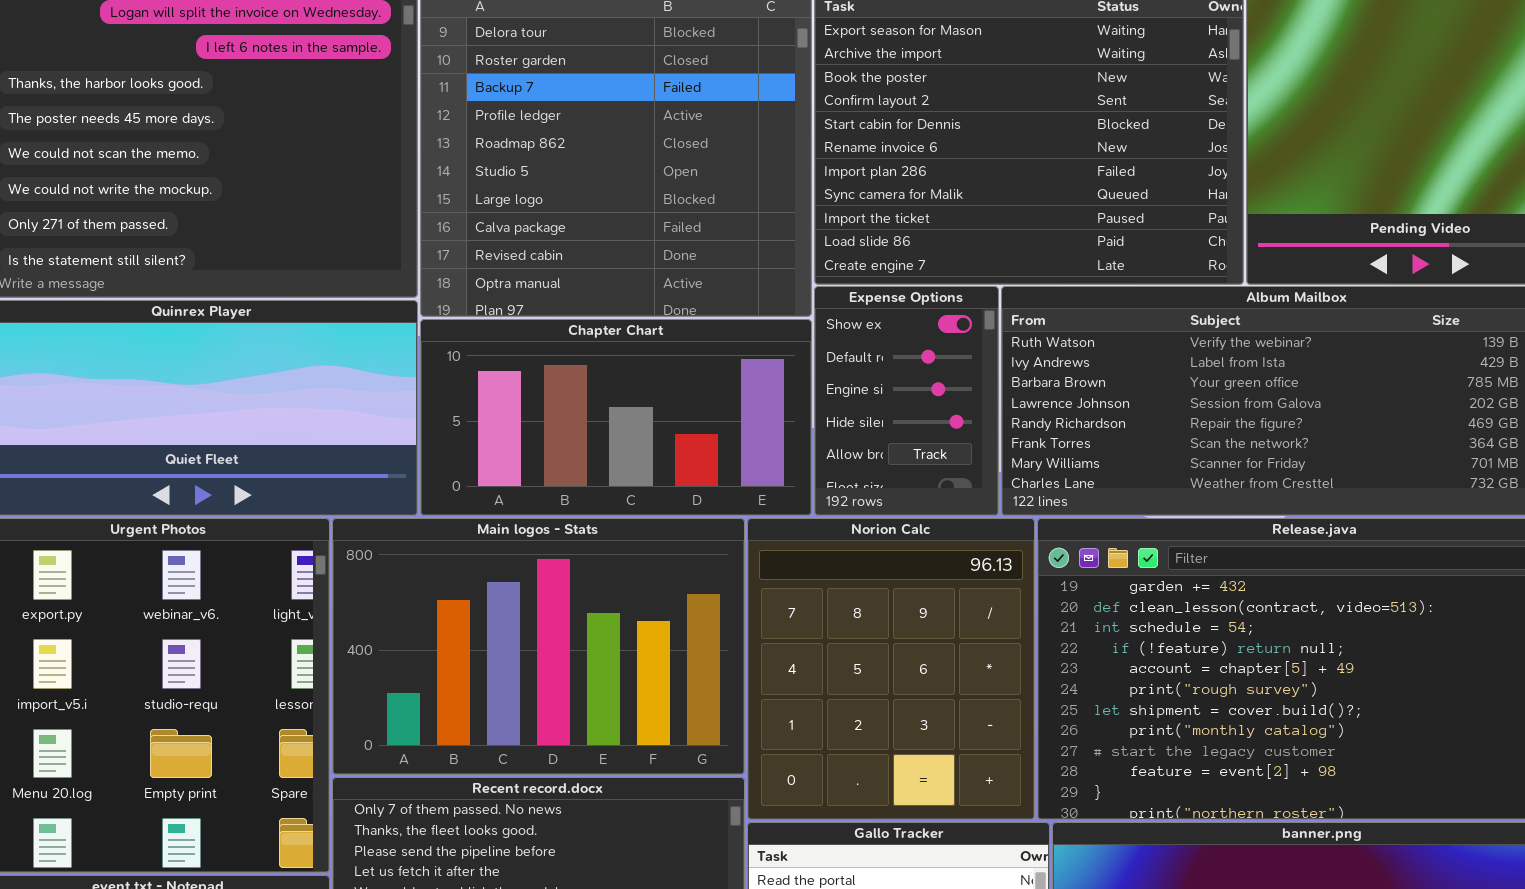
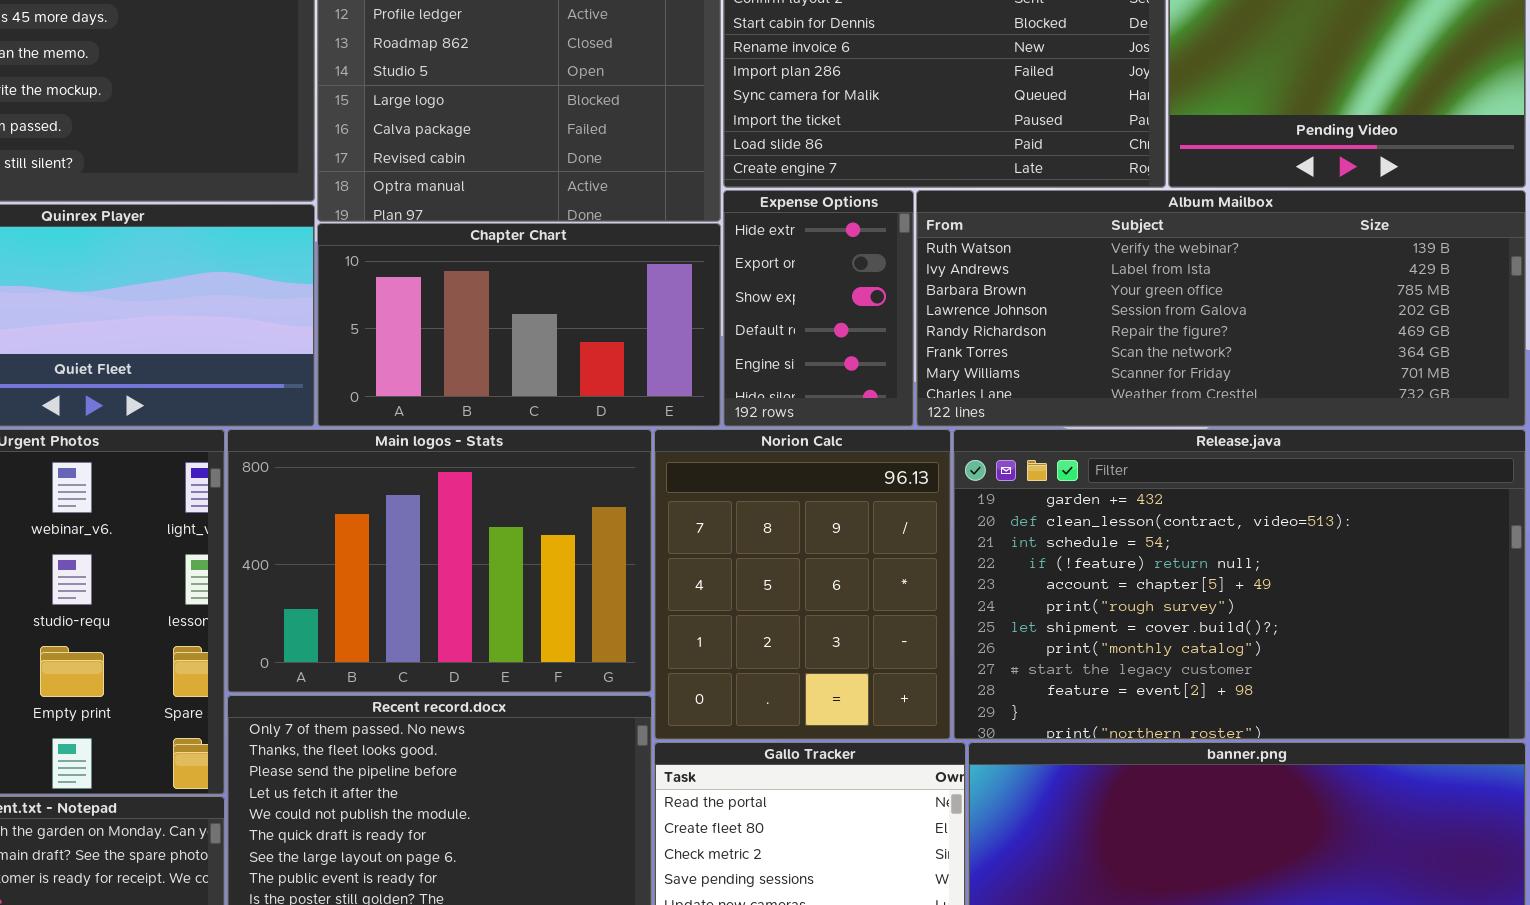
Expense Options: [814,286,999,516] -> [723,190,914,427], scrolled up 2 rows

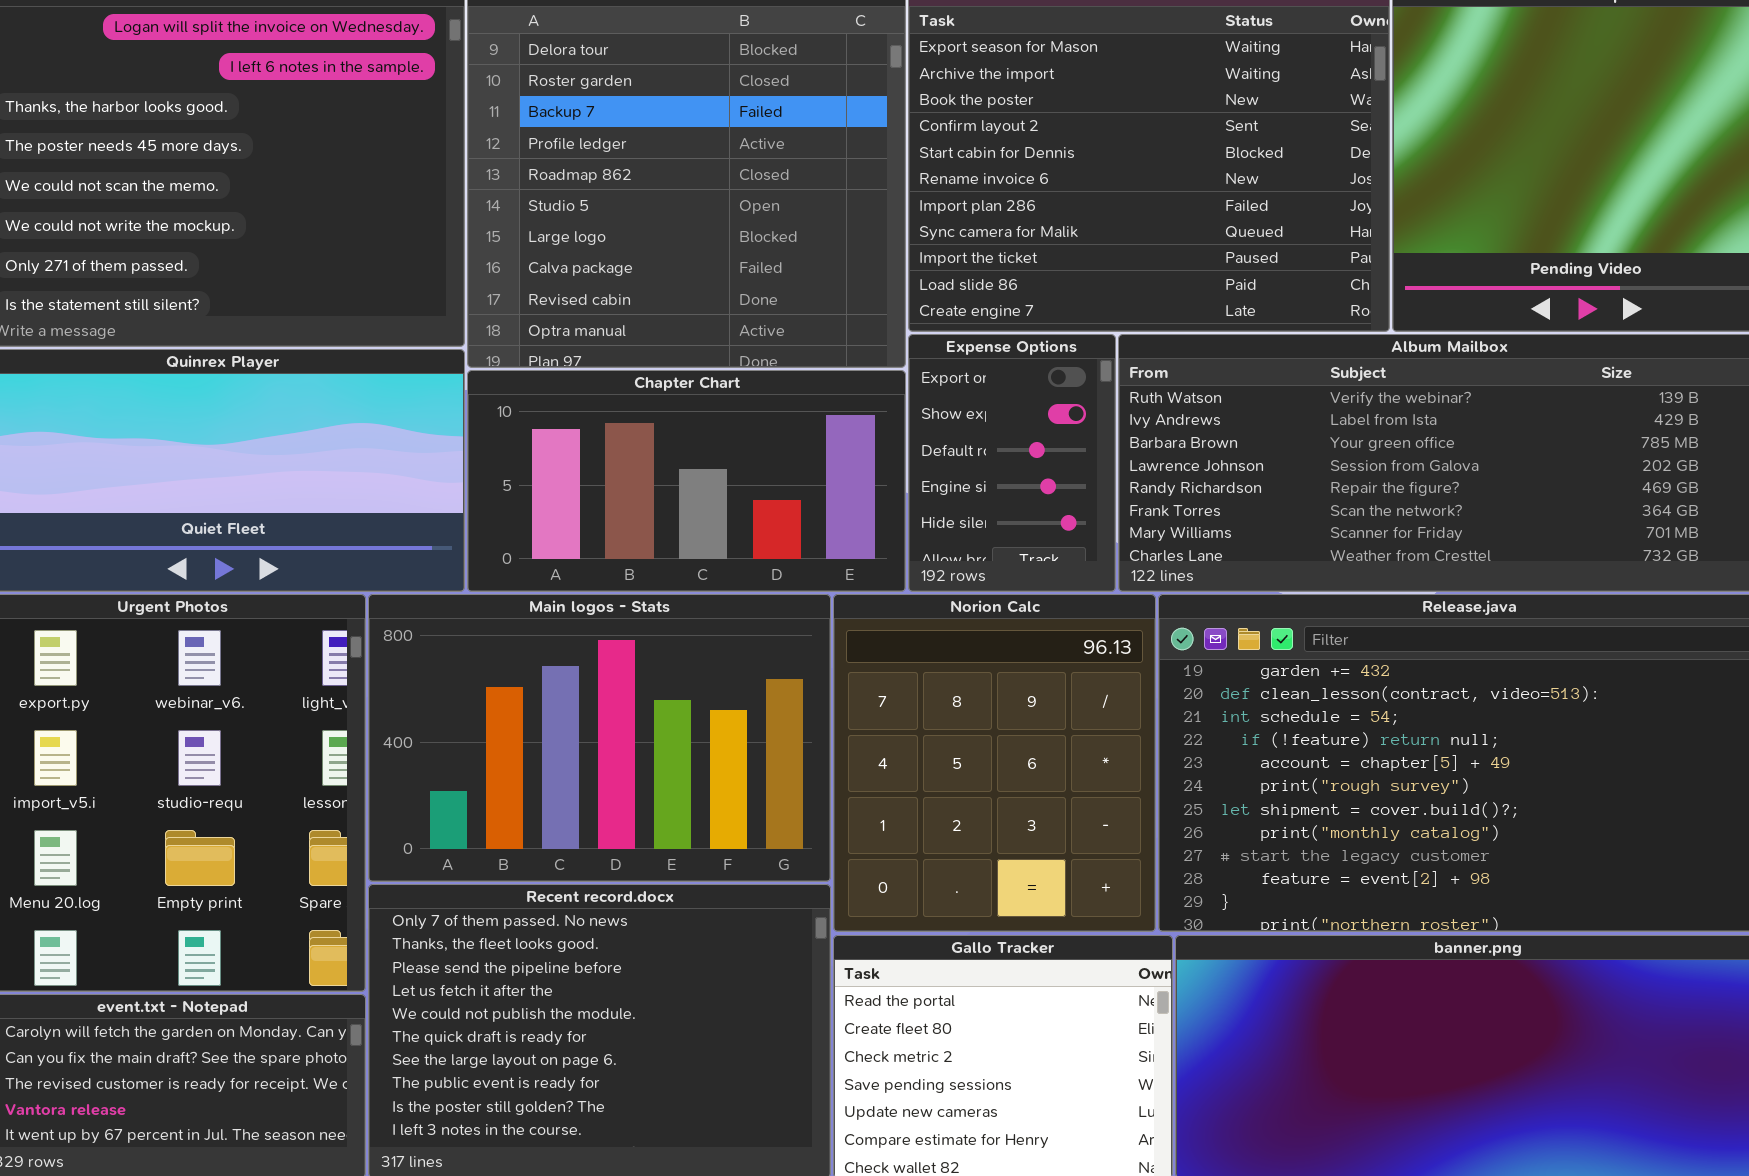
Expense Options: [723,190,914,427] -> [908,334,1116,592], scrolled down 1 row

